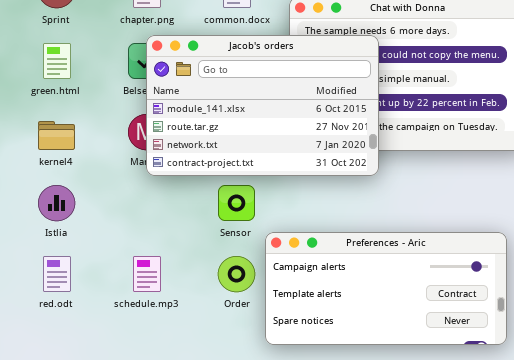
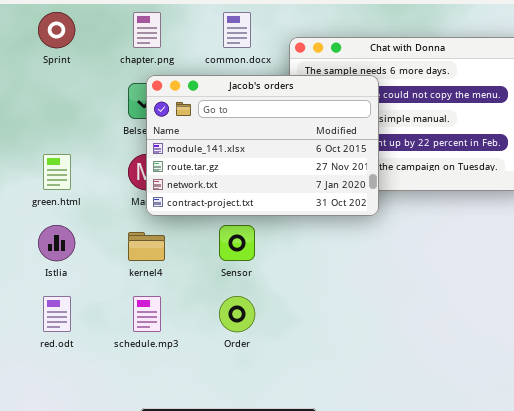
green.html: [43,43,71,79] -> [43,154,71,190], moved
kernel4: [38,121,75,150] -> [128,232,165,261], moved
Preferences - Aric: [265,232,507,345] -> none, closed

